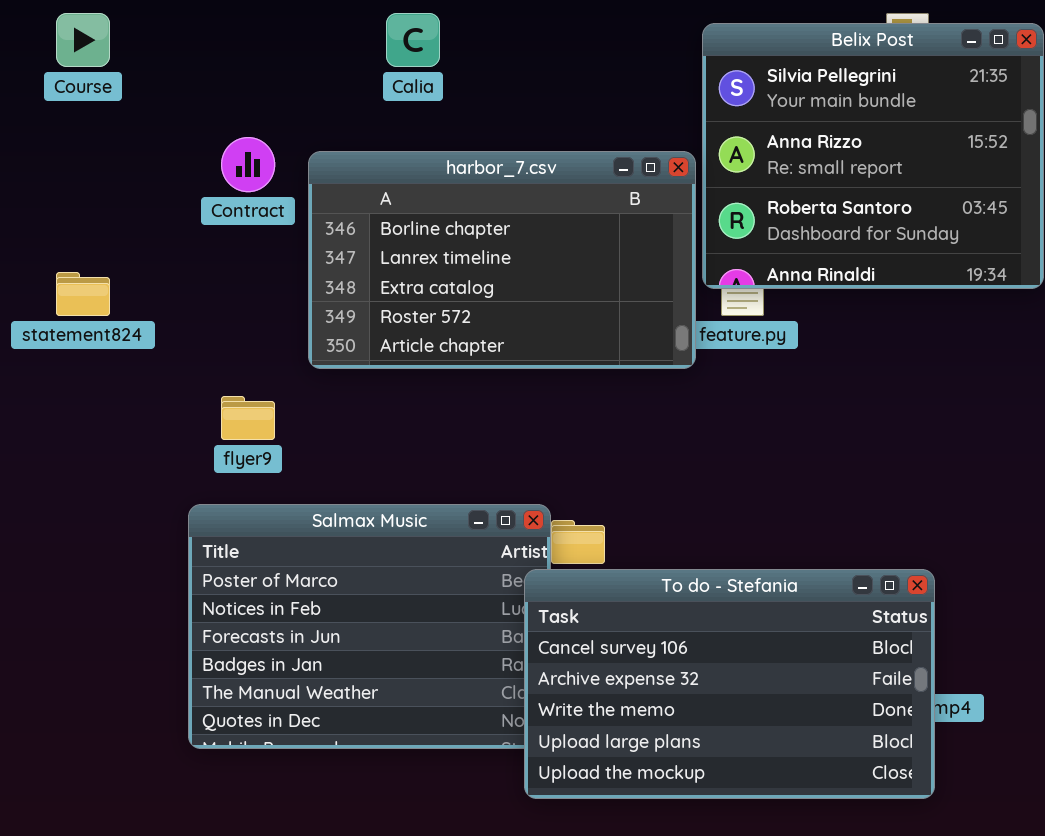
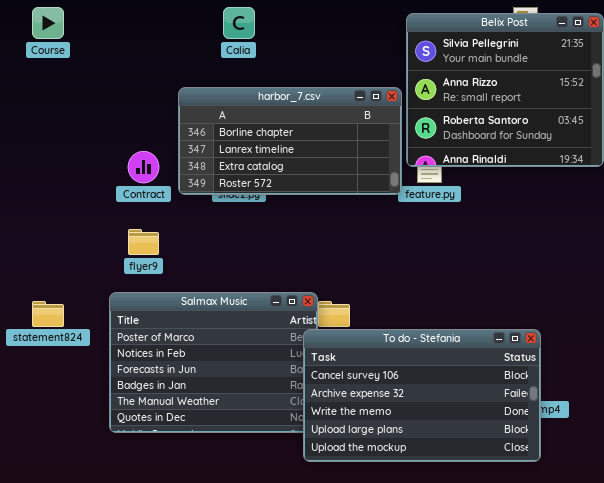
Contract: [221,137,275,192] -> [128,151,159,183], moved
harbor_7.csv: [308,151,696,369] -> [178,87,402,195], resized
statement824: [56,272,110,316] -> [32,301,64,327], moved

